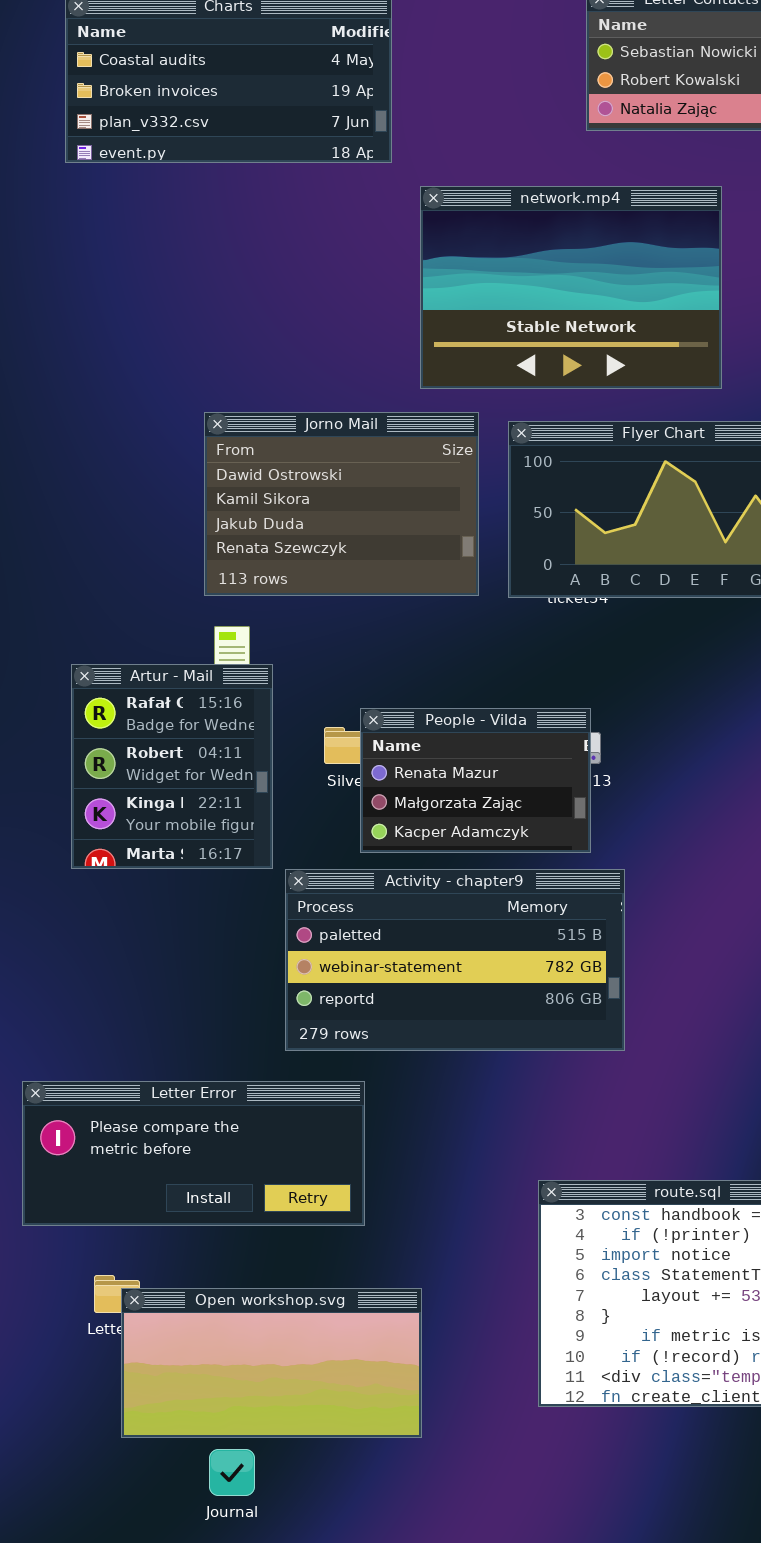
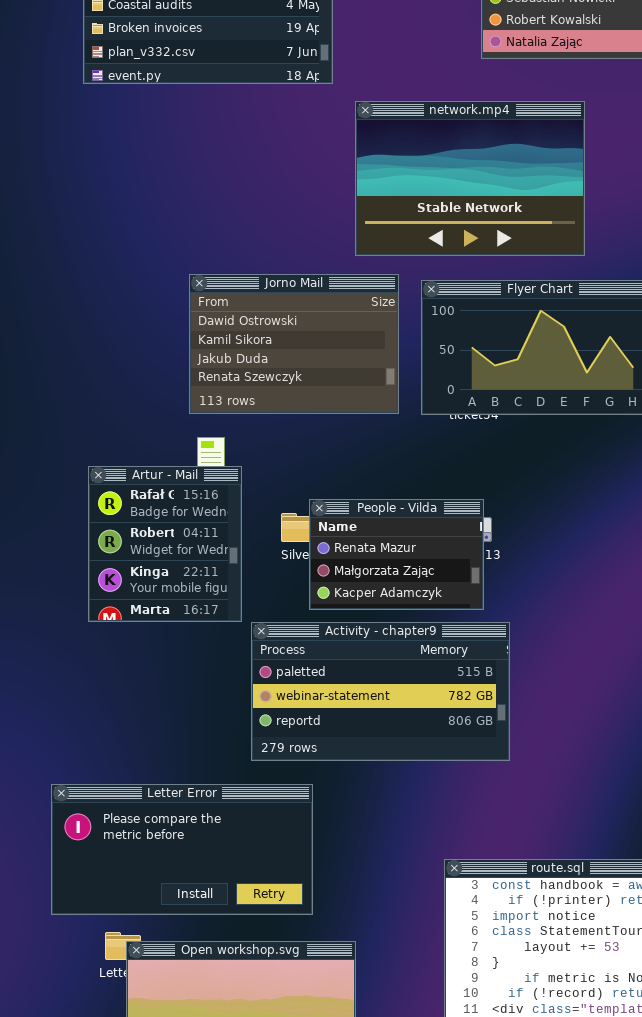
Letter Error: [22,1081,365,1226] -> [51,784,313,915], resized

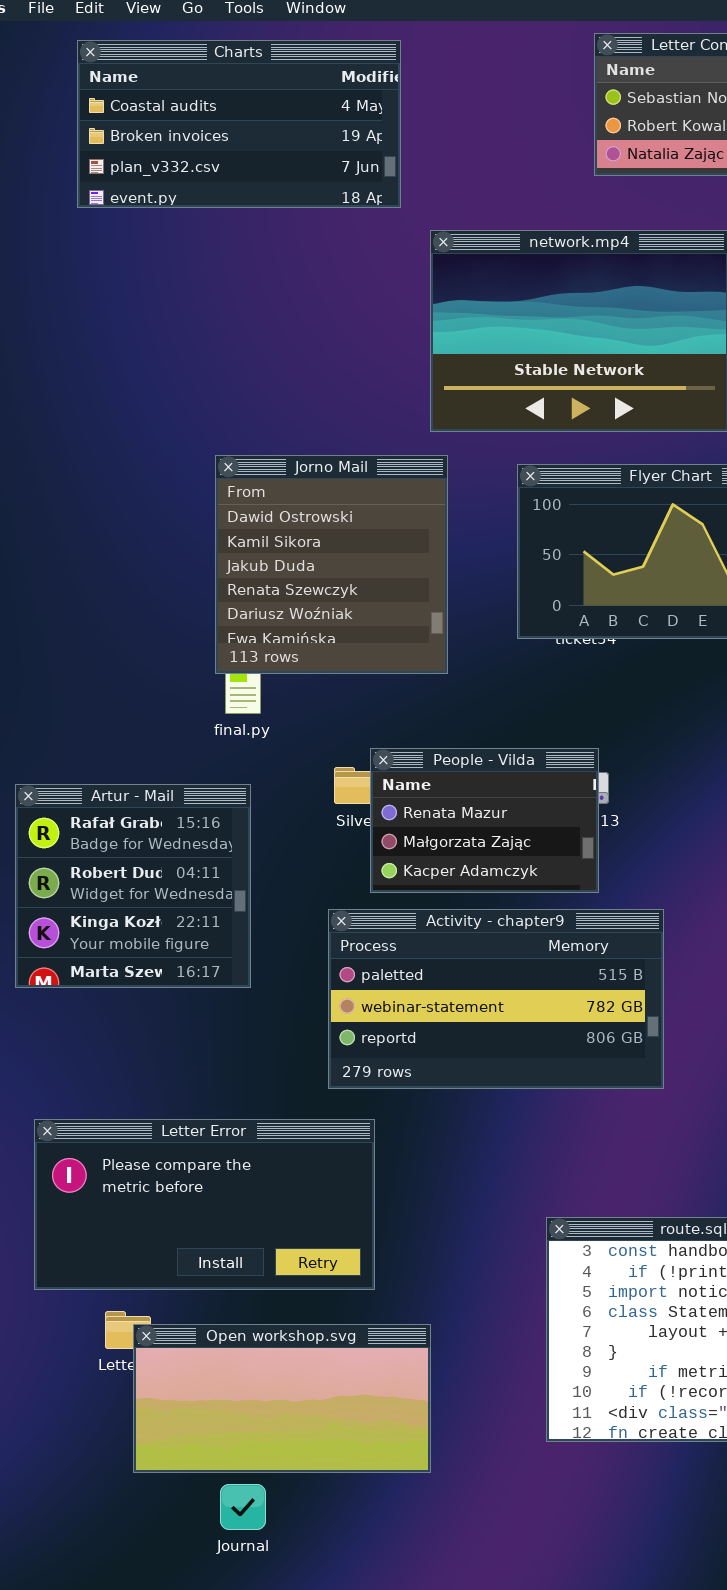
Jorno Mail: [189,274,399,414] -> [215,455,448,674], resized
Artur - Mail: [88,466,242,622] -> [15,784,251,988], moved, resized
Activity - chapter9: [251,622,510,761] -> [328,909,664,1089], moved

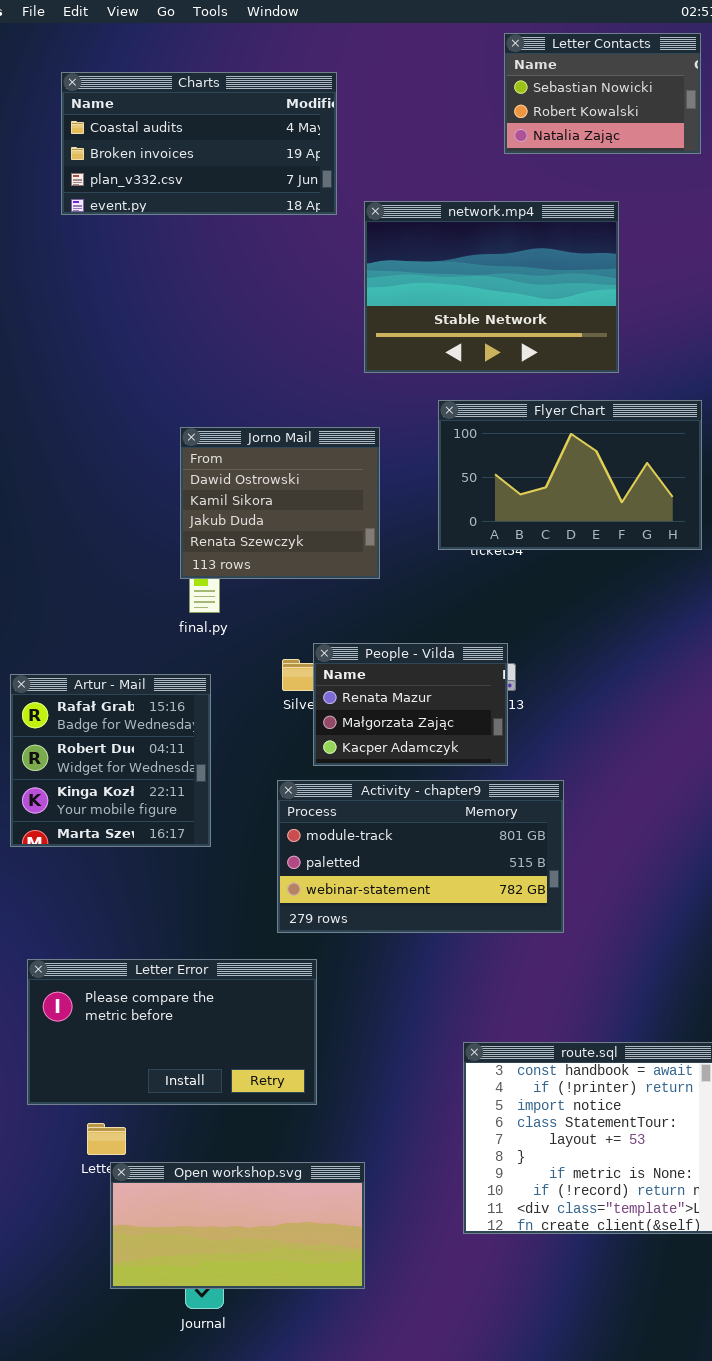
Charts: [77,40,401,208] -> [61,72,337,215], moved
Jorno Mail: [215,455,448,674] -> [180,427,380,579], resized
Activity - chapter9: [328,909,664,1089] -> [277,780,564,933], scrolled up 1 row
Open workshop.svg: [133,1324,431,1473] -> [110,1162,365,1289], moved

